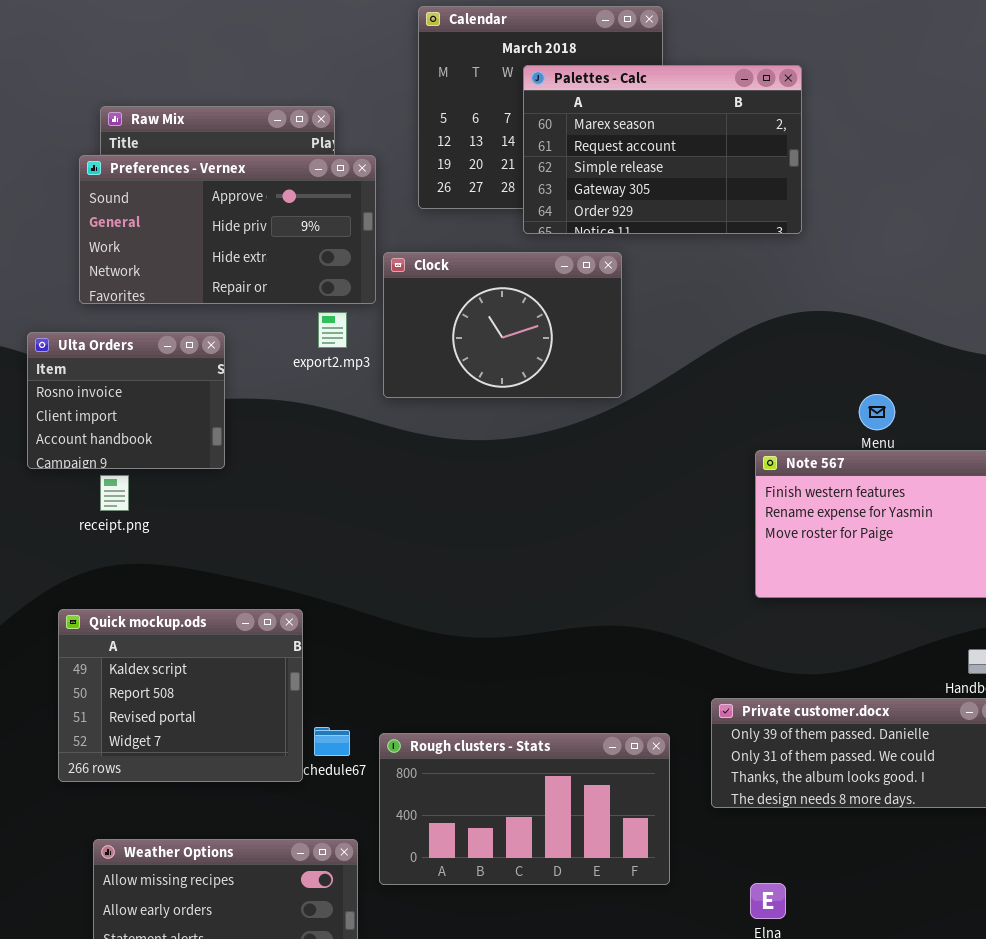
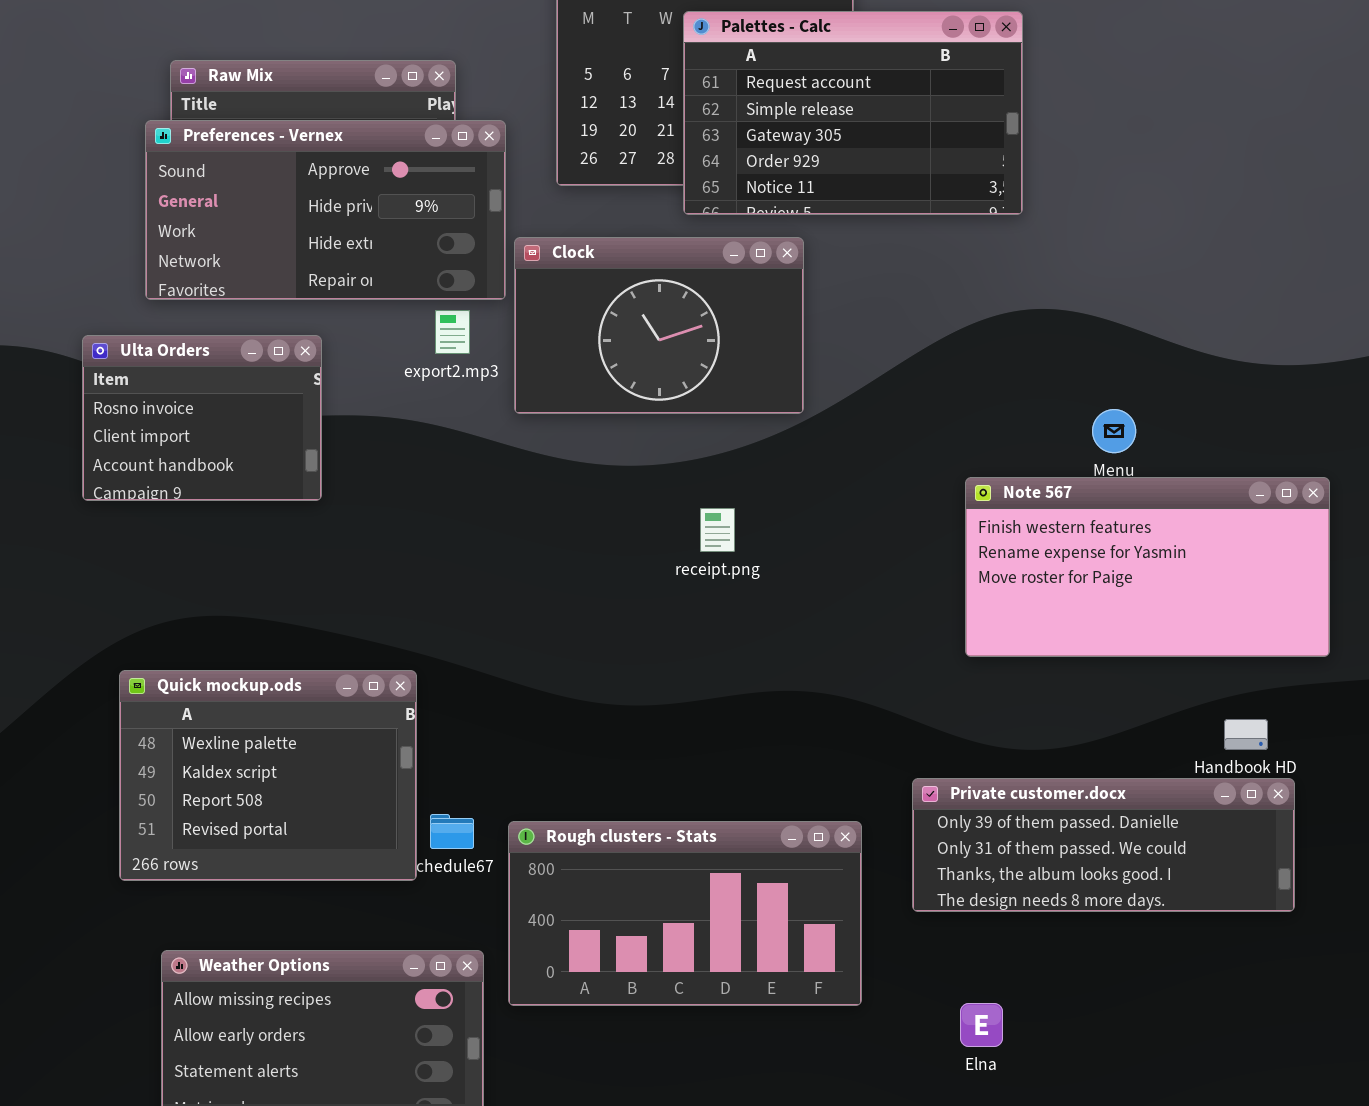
Palettes - Calc: [523,65,802,234] -> [683,11,1023,215], scrolled down 1 row
receipt.png: [100,475,129,511] -> [700,508,735,552], moved
Quick mockup.ods: [58,609,303,782] -> [119,670,417,881], scrolled up 1 row

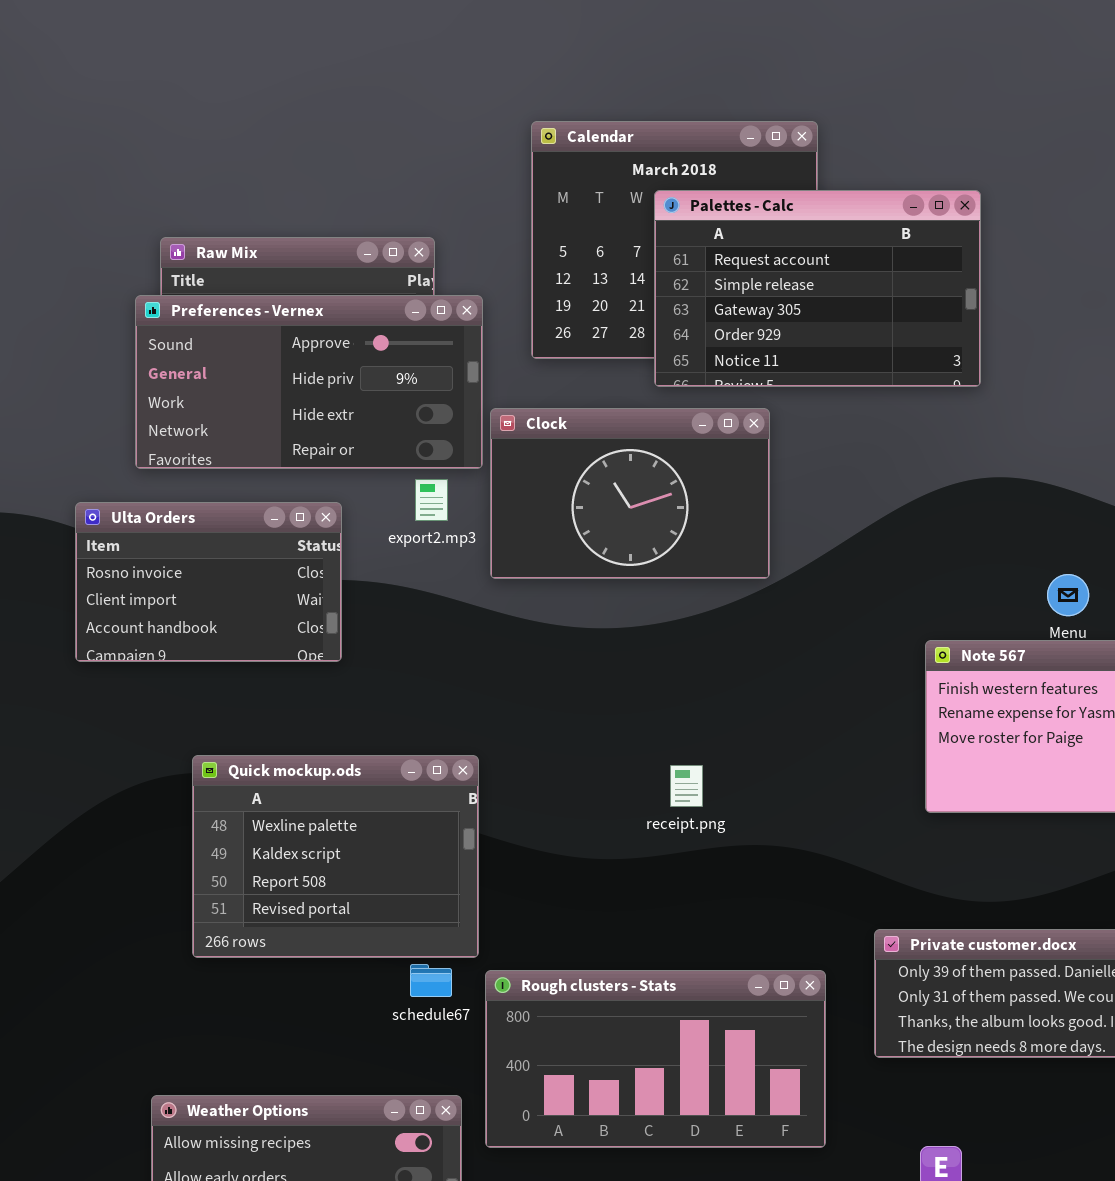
Ulta Orders: [82,335,322,501] -> [75,502,342,662], resized
receipt.png: [700,508,735,552] -> [670,765,703,807], moved
Quick mockup.ods: [119,670,417,881] -> [192,755,479,958], moved

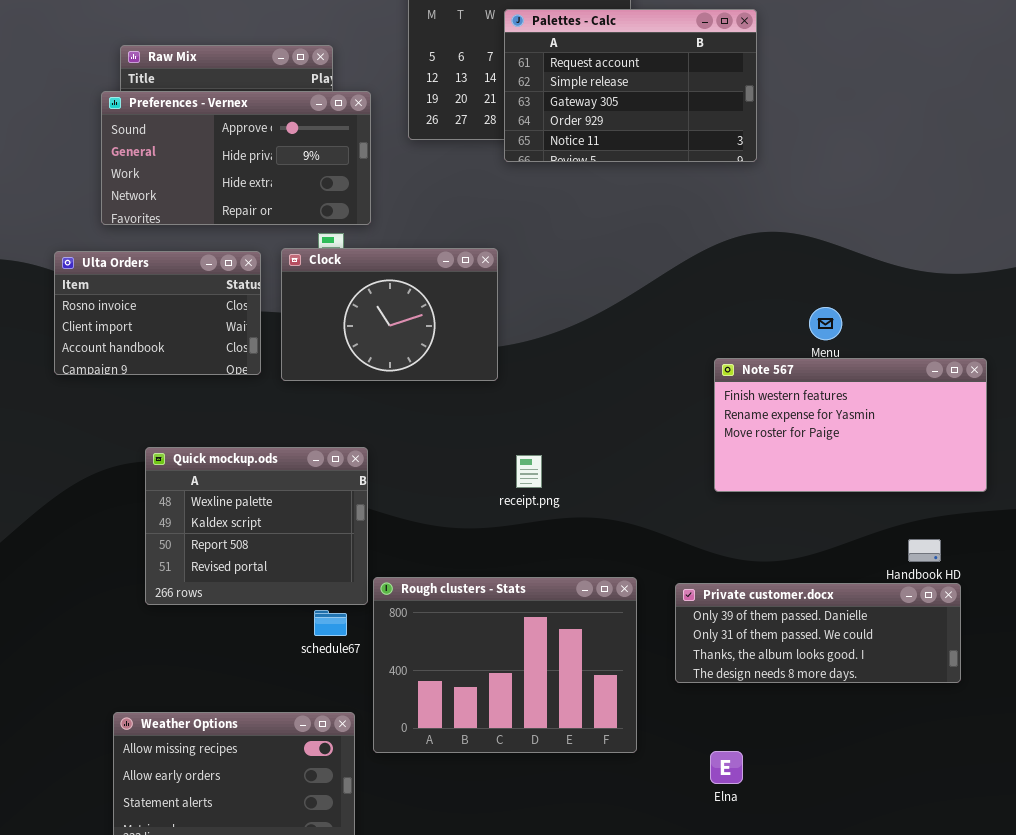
Clock: [490,408,770,579] -> [281,248,498,381], moved
Rough clusters - Stats: [485,970,826,1148] -> [373,577,637,753], resized

